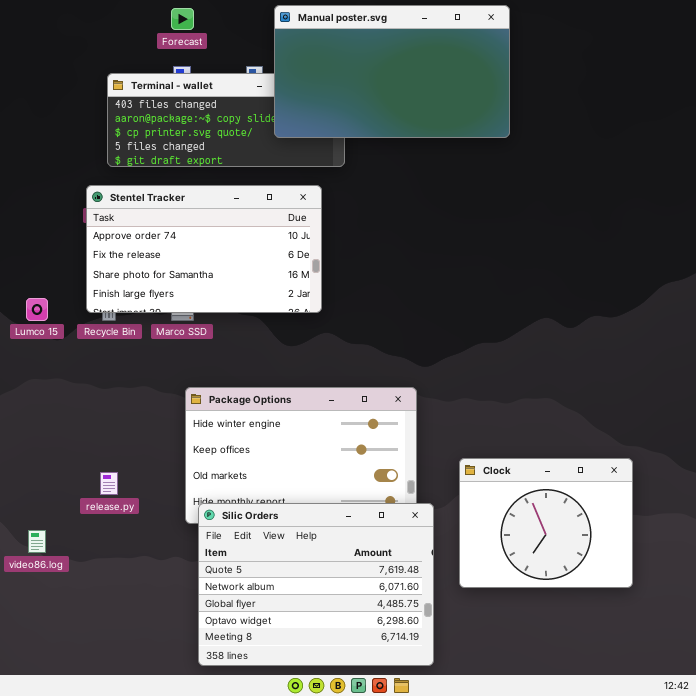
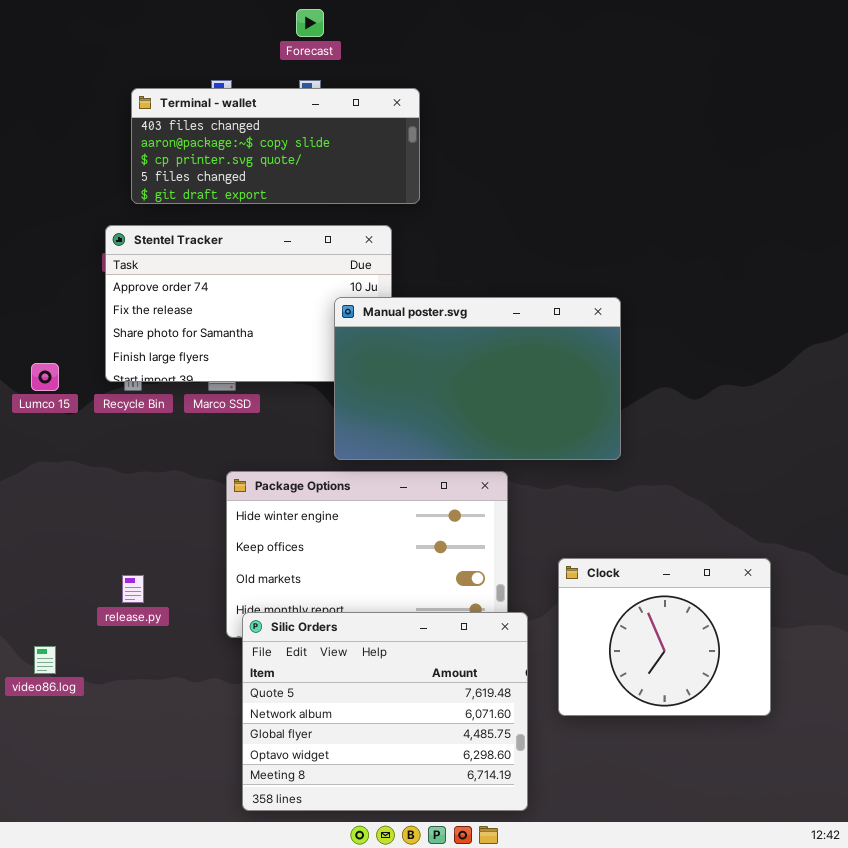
Manual poster.svg: [274,5,510,138] -> [334,297,621,460], moved
Forecast: [171,8,194,30] -> [296,9,324,37], moved

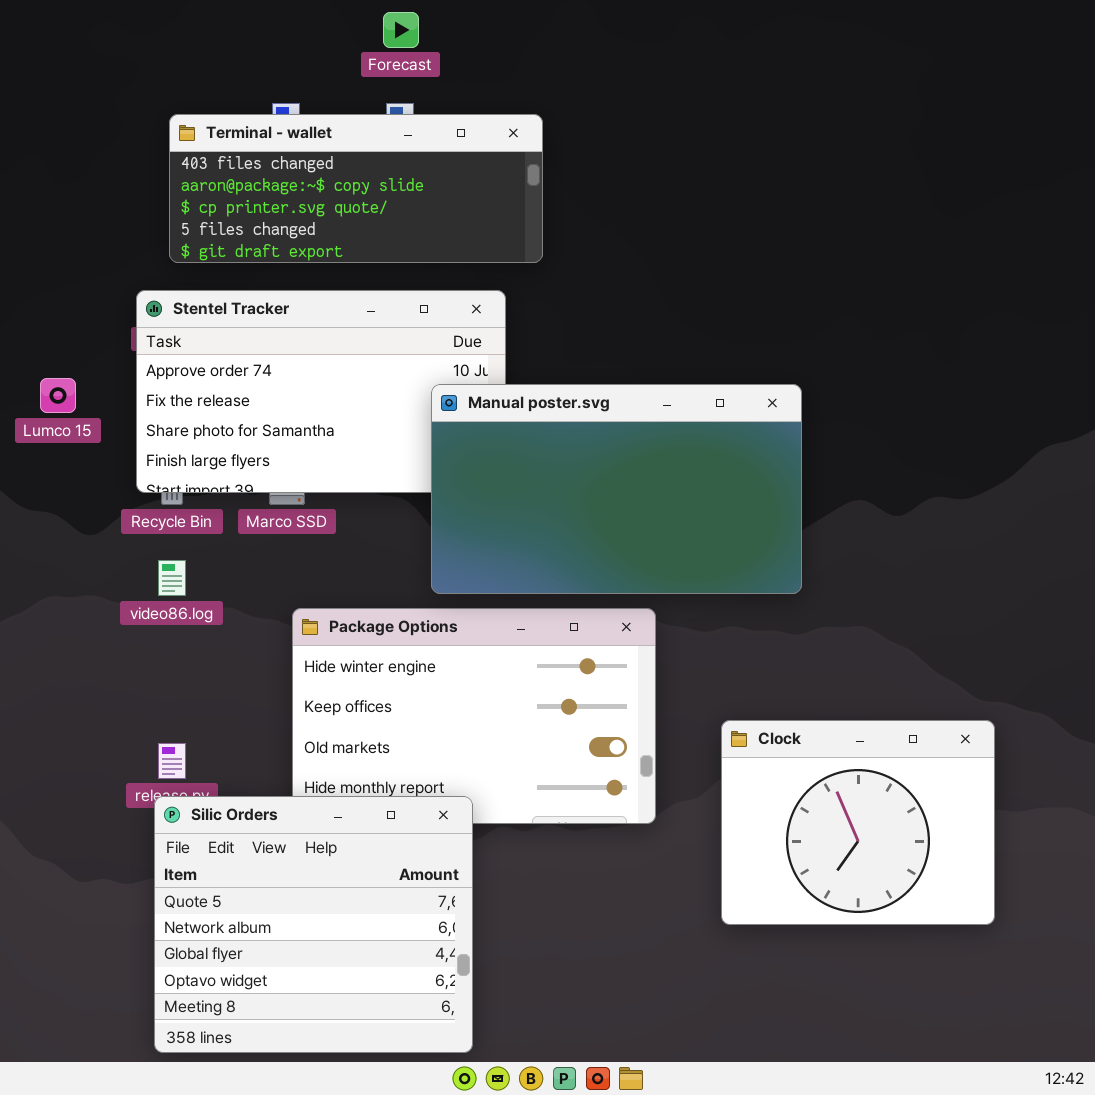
Lumco 15: [31,363,59,391] -> [40,378,76,413], moved
Silic Orders: [242,612,528,811] -> [154,796,473,1053], moved, resized
video86.log: [34,646,56,674] -> [158,560,186,596], moved

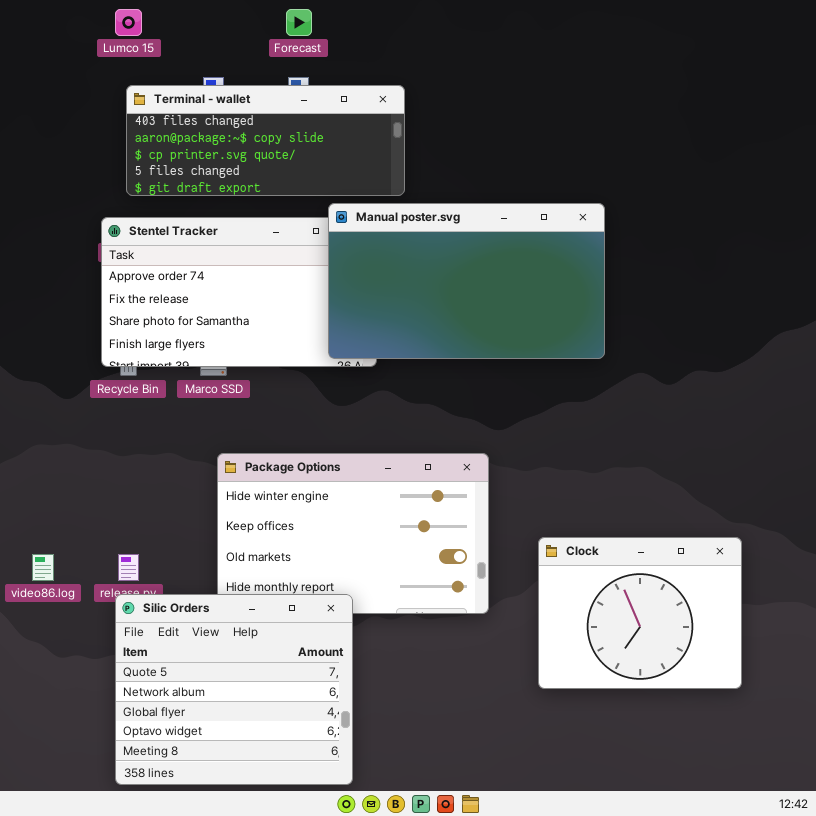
Lumco 15: [40,378,76,413] -> [115,9,142,36], moved
Manual poster.svg: [431,384,802,594] -> [328,203,605,359], moved
video86.log: [158,560,186,596] -> [32,554,54,581], moved

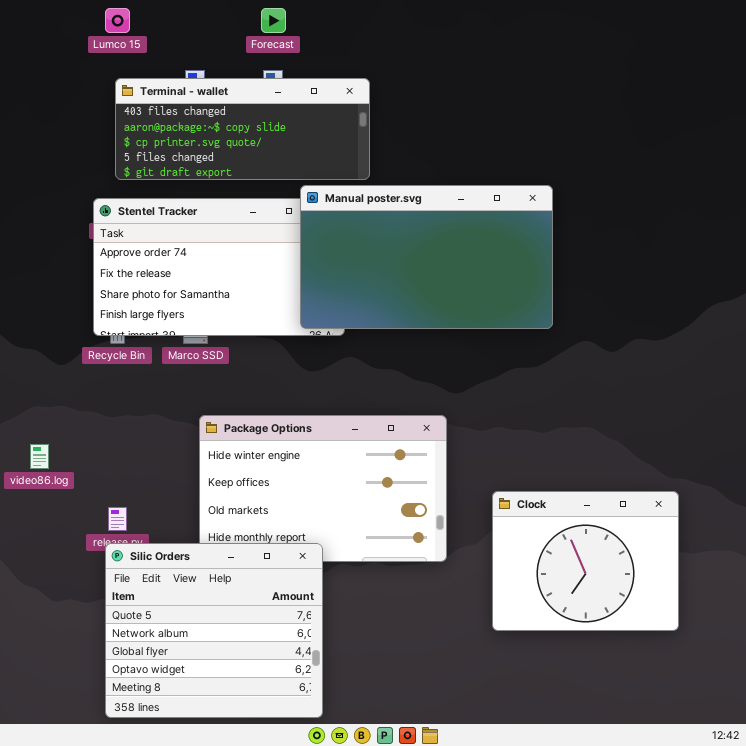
video86.log: [32,554,54,581] -> [30,444,49,469], moved

